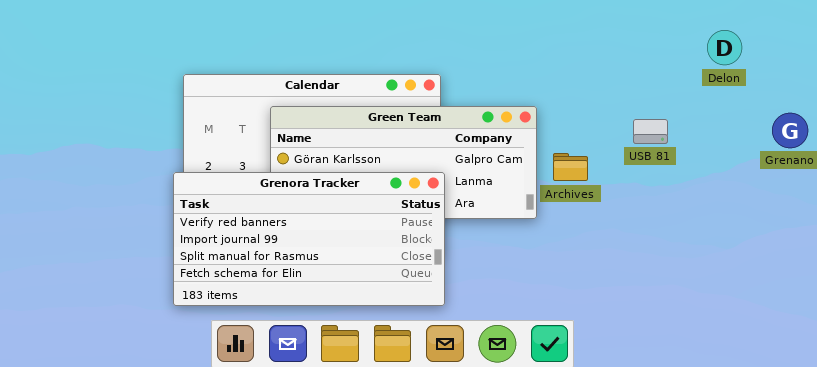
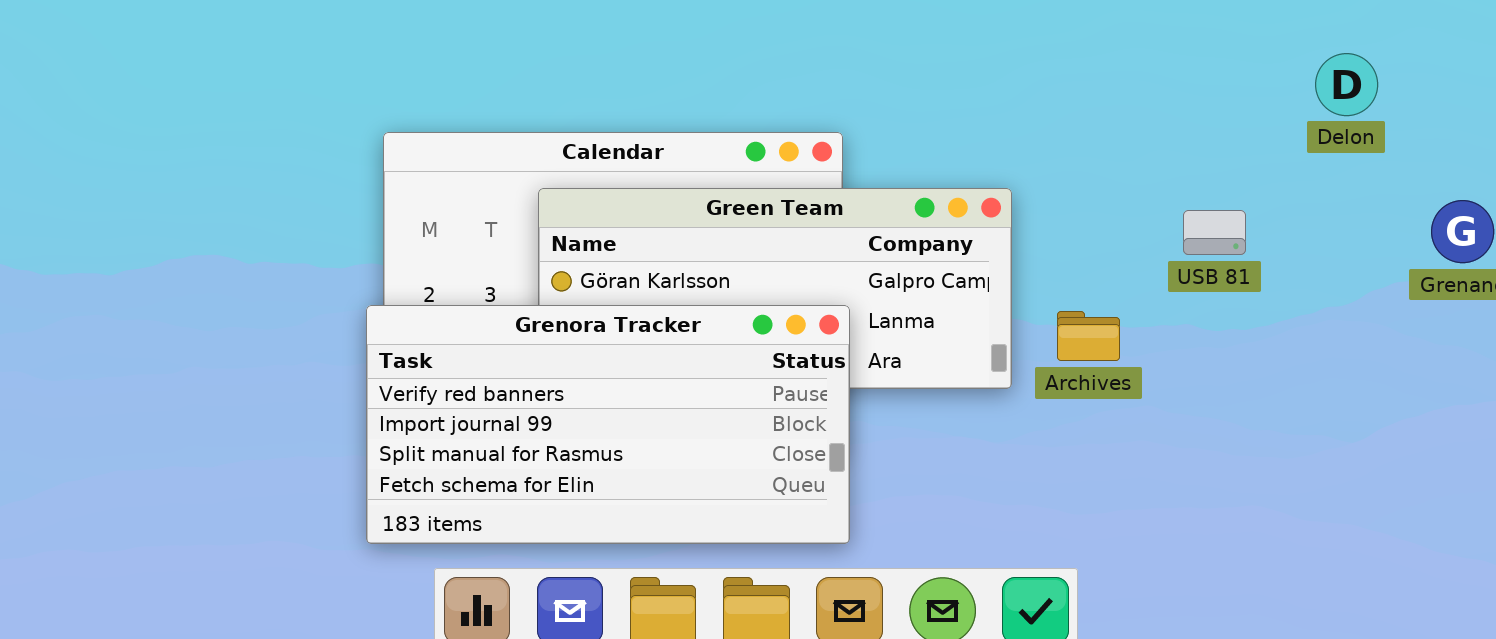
Archives: [553,153,588,181] -> [1057,311,1120,361], moved

